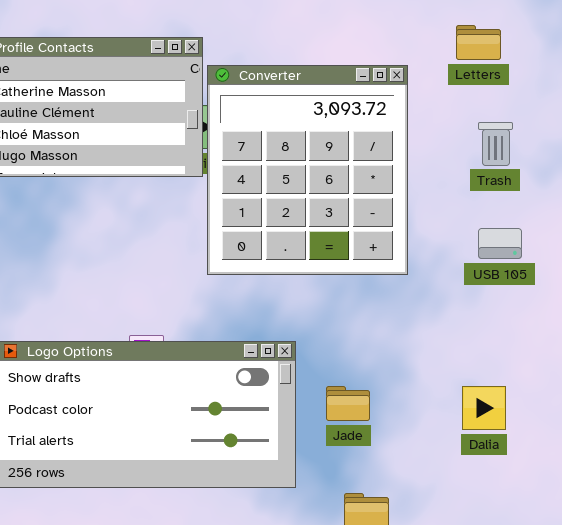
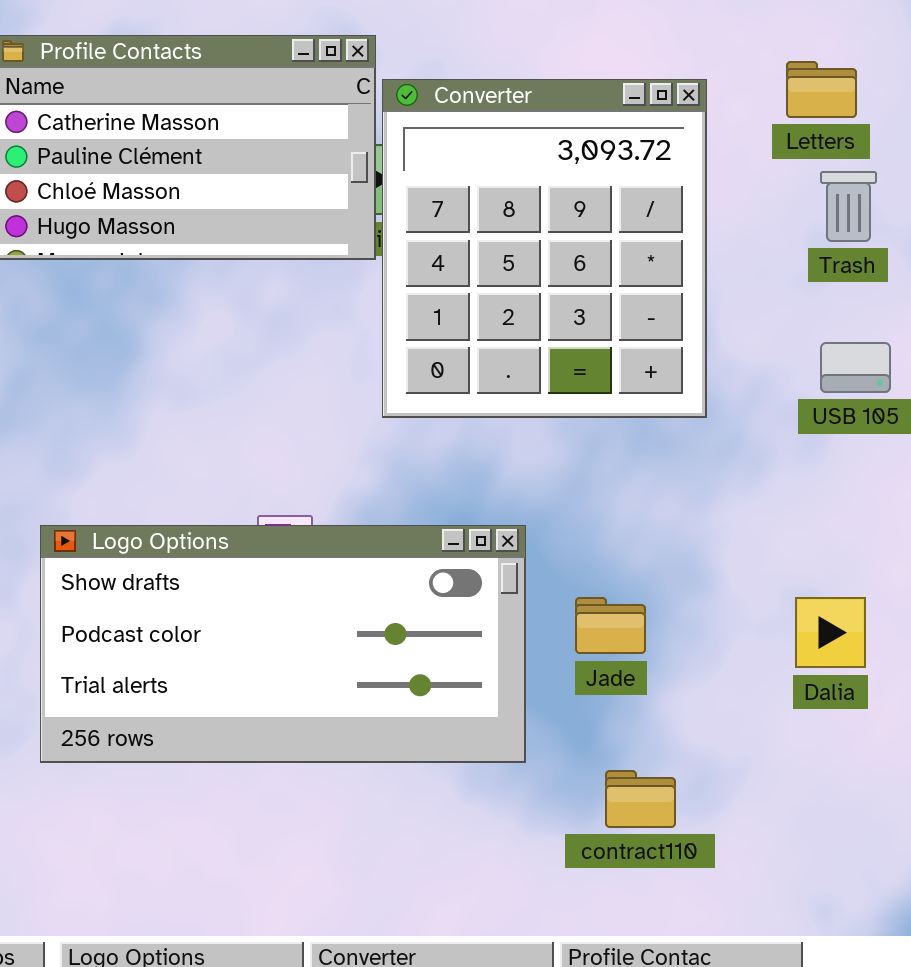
Letters: [456,25,501,60] -> [786,61,857,118], moved

